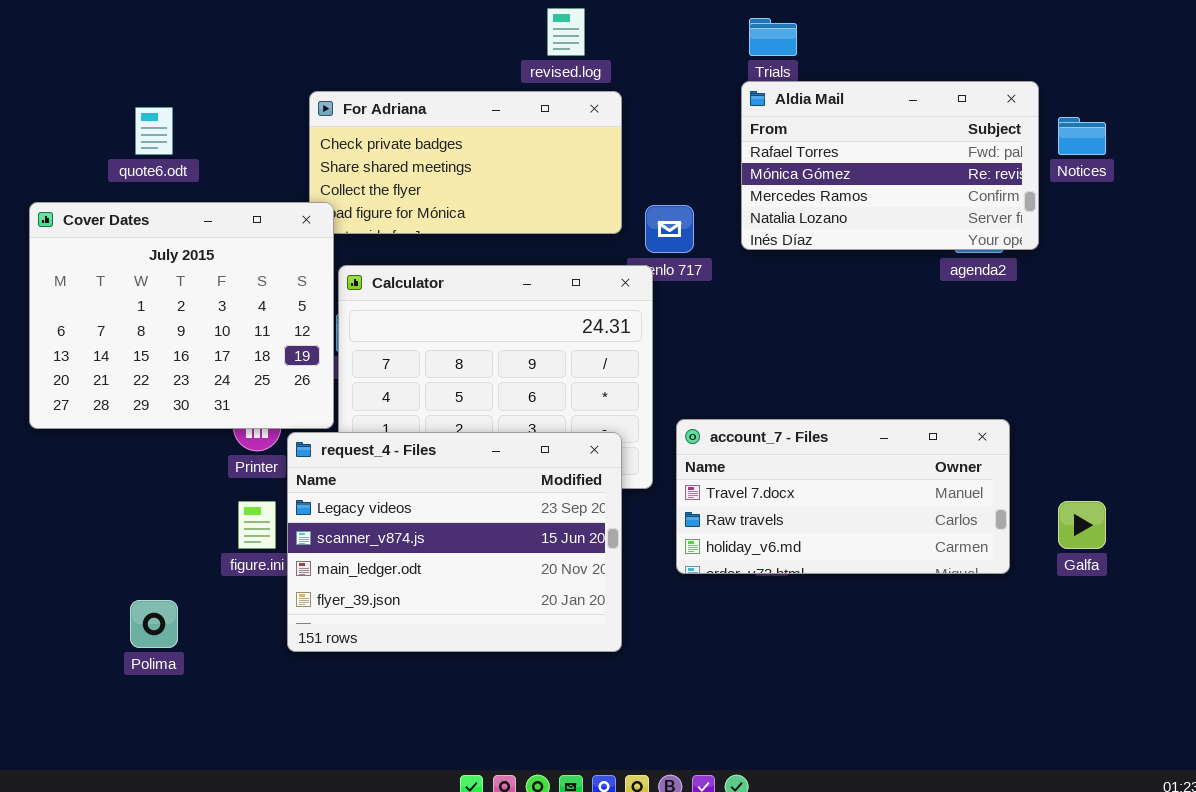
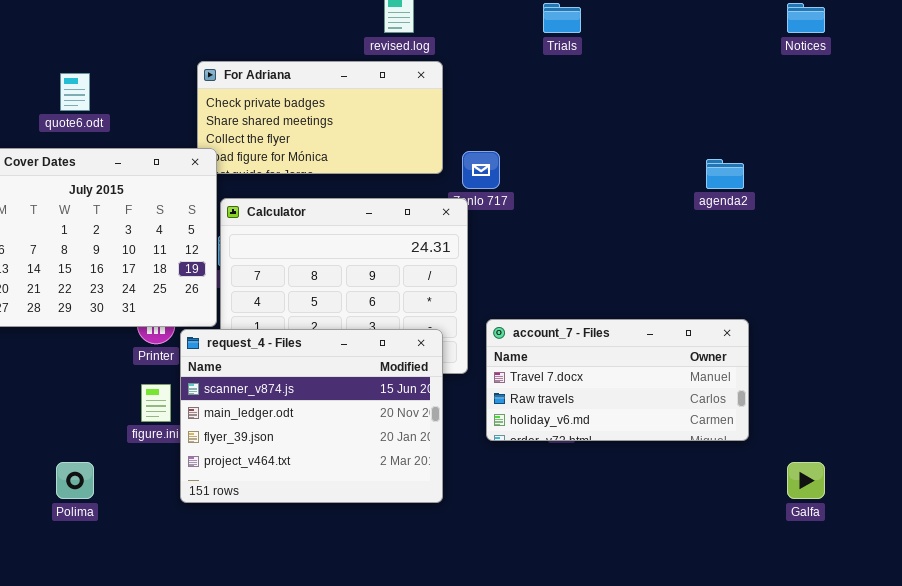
Aldia Mail: [741,81,1039,250] -> none, closed
Notices: [1058,117,1106,155] -> [787,3,825,33], moved
request_4 - Files: [287,432,622,652] -> [180,329,443,503], scrolled down 1 row
Galfa: [1058,501,1106,549] -> [787,462,825,499], moved

